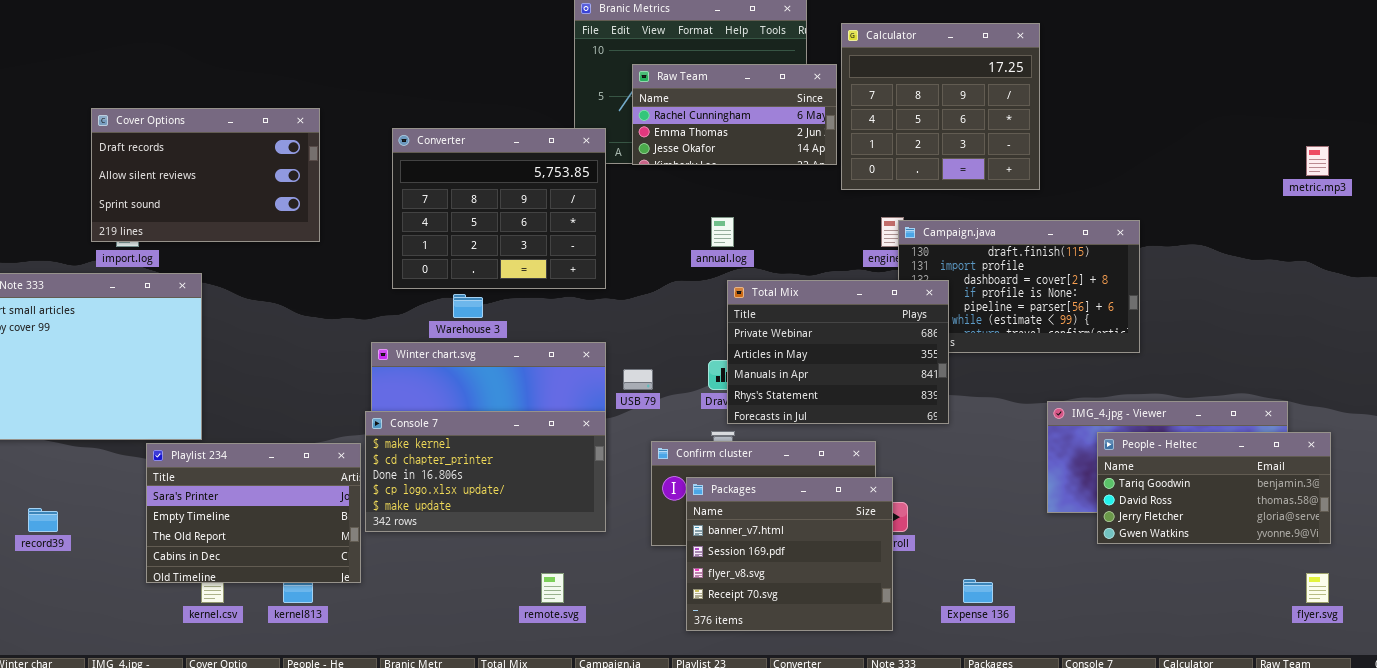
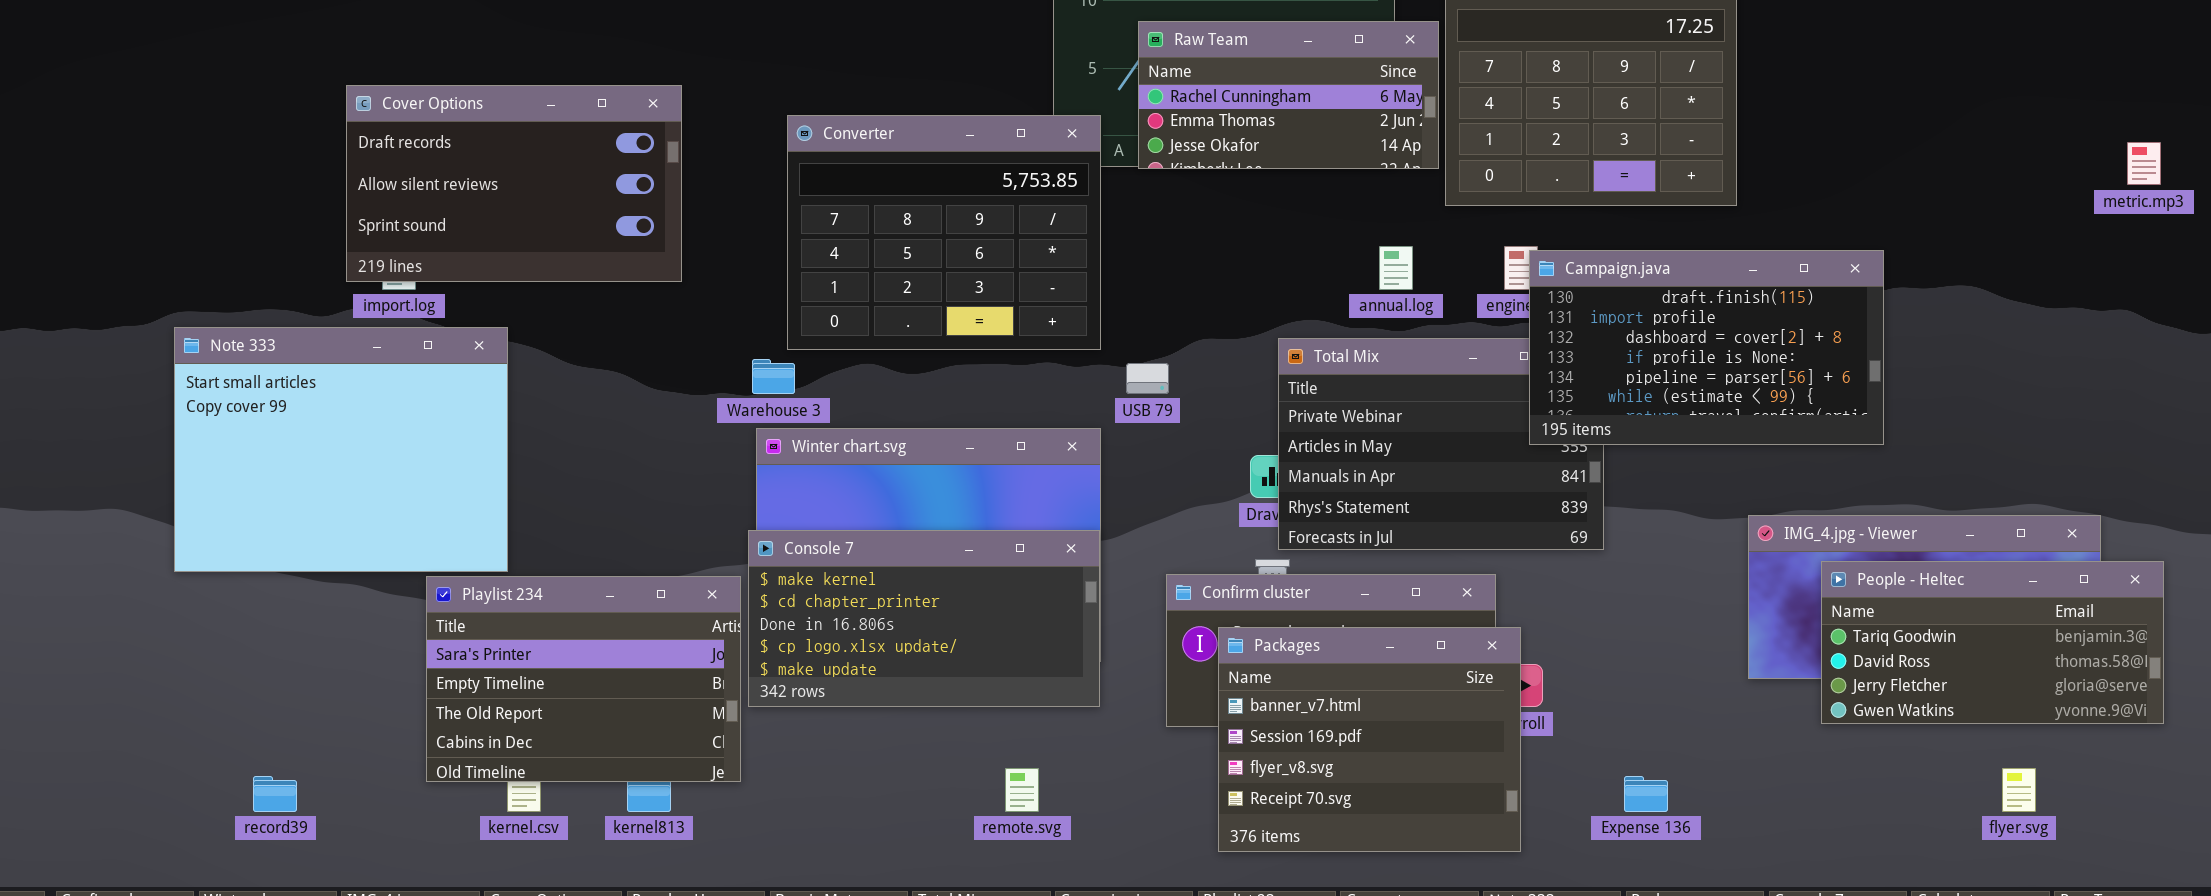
annual.log: [711,217,734,247] -> [1379,246,1413,290], moved
Campaign.java: [898,220,1140,353] -> [1529,250,1884,445], raised
Warehouse 3: [453,294,483,318] -> [752,359,795,394], moved
USB 79: [623,369,653,390] -> [1126,363,1169,394], moved
record39: [28,508,58,532] -> [253,776,297,812], moved
flyer.svg: [1306,573,1329,603] -> [2002,768,2036,812], moved

